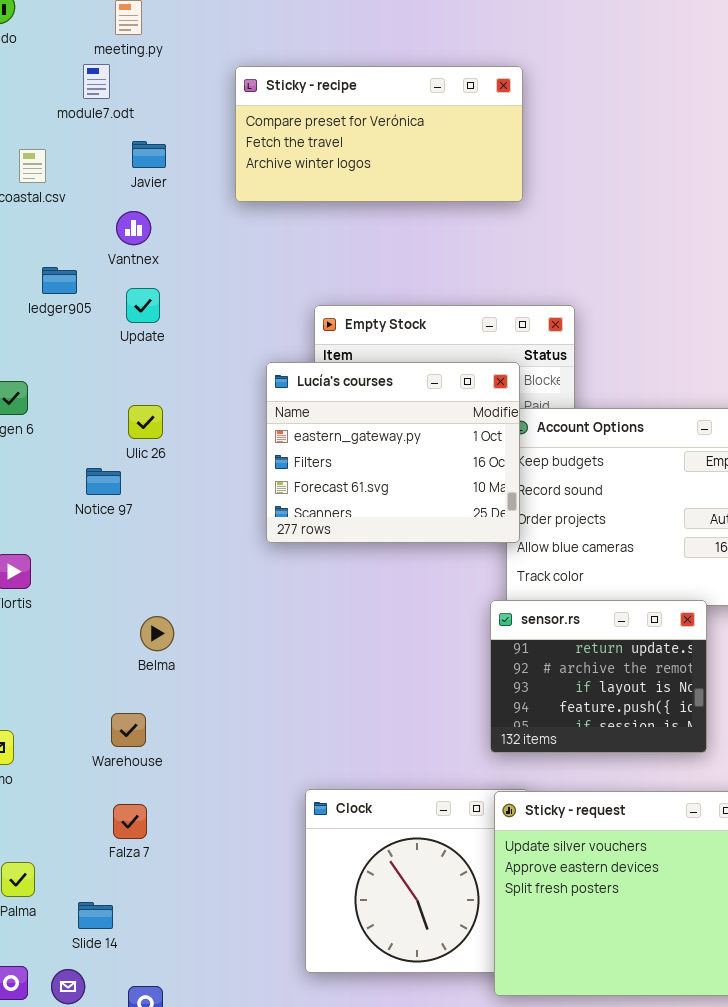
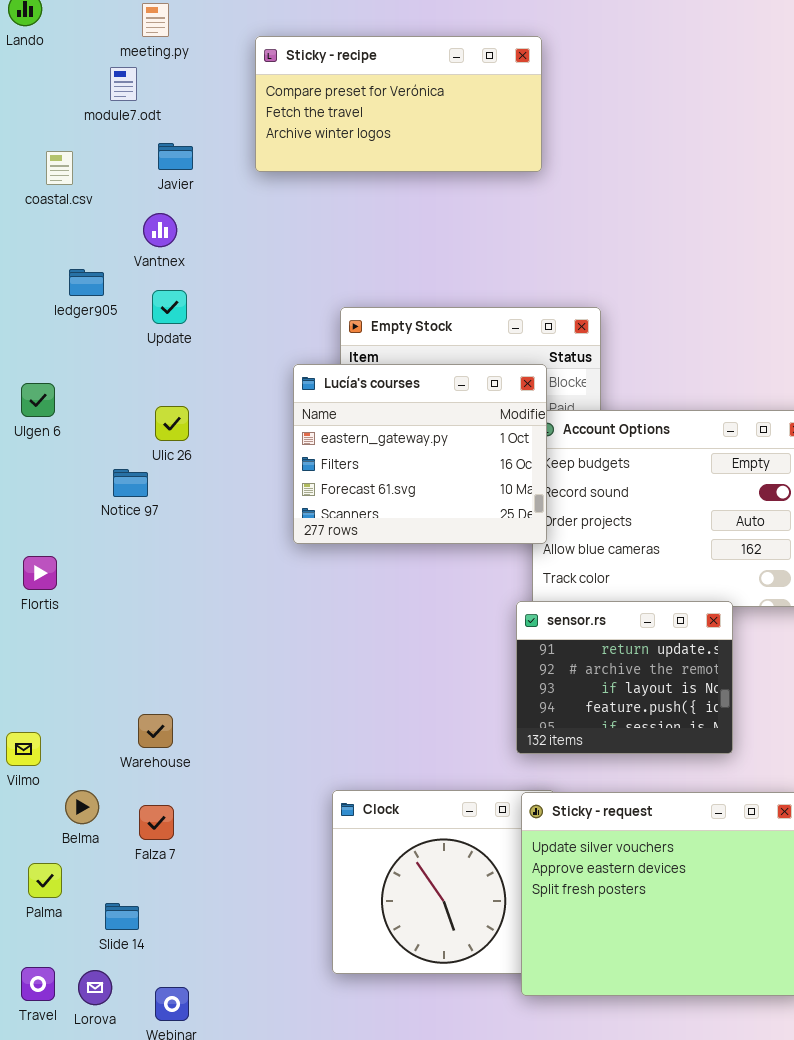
Sticky - recipe: [235,66,523,202] -> [255,36,542,172], moved
Belma: [140,616,174,651] -> [65,790,99,824], moved

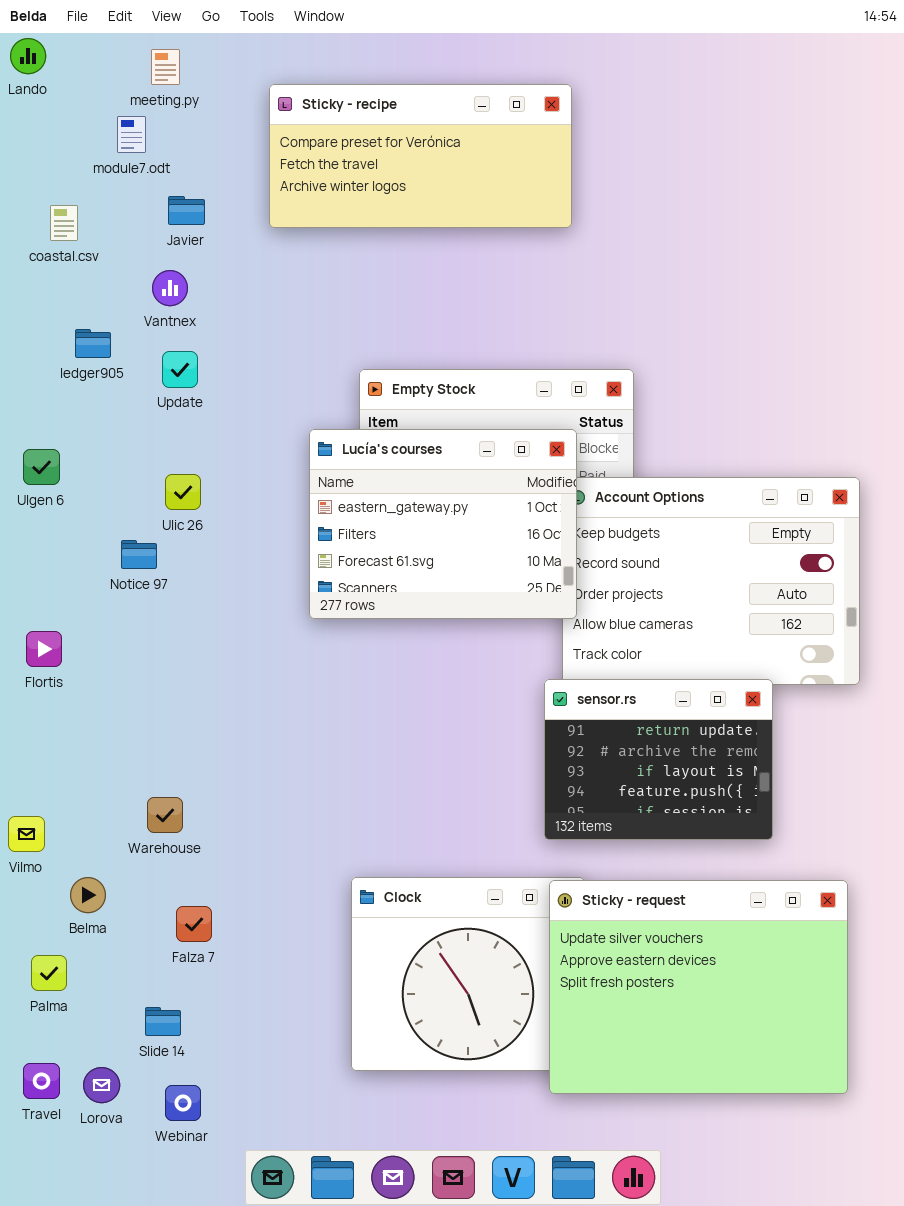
Falza 7: [139,805,174,840] -> [176,906,212,942], moved
Slide 14: [105,903,139,930] -> [145,1007,181,1036], moved

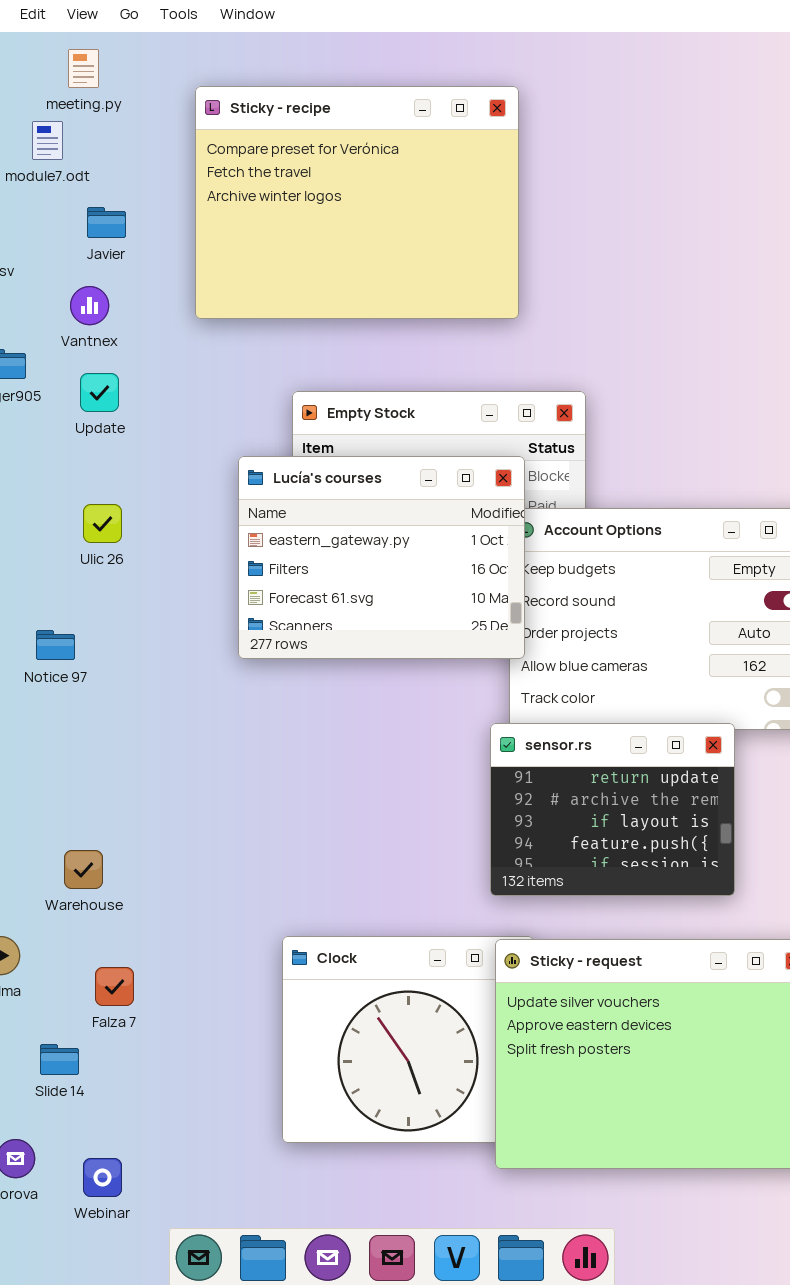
Sticky - recipe: [269,84,572,228] -> [195,86,519,319], resized
Notice 97: [121,540,157,569] -> [36,630,75,660], moved
Slide 14: [145,1007,181,1036] -> [40,1044,79,1075], moved

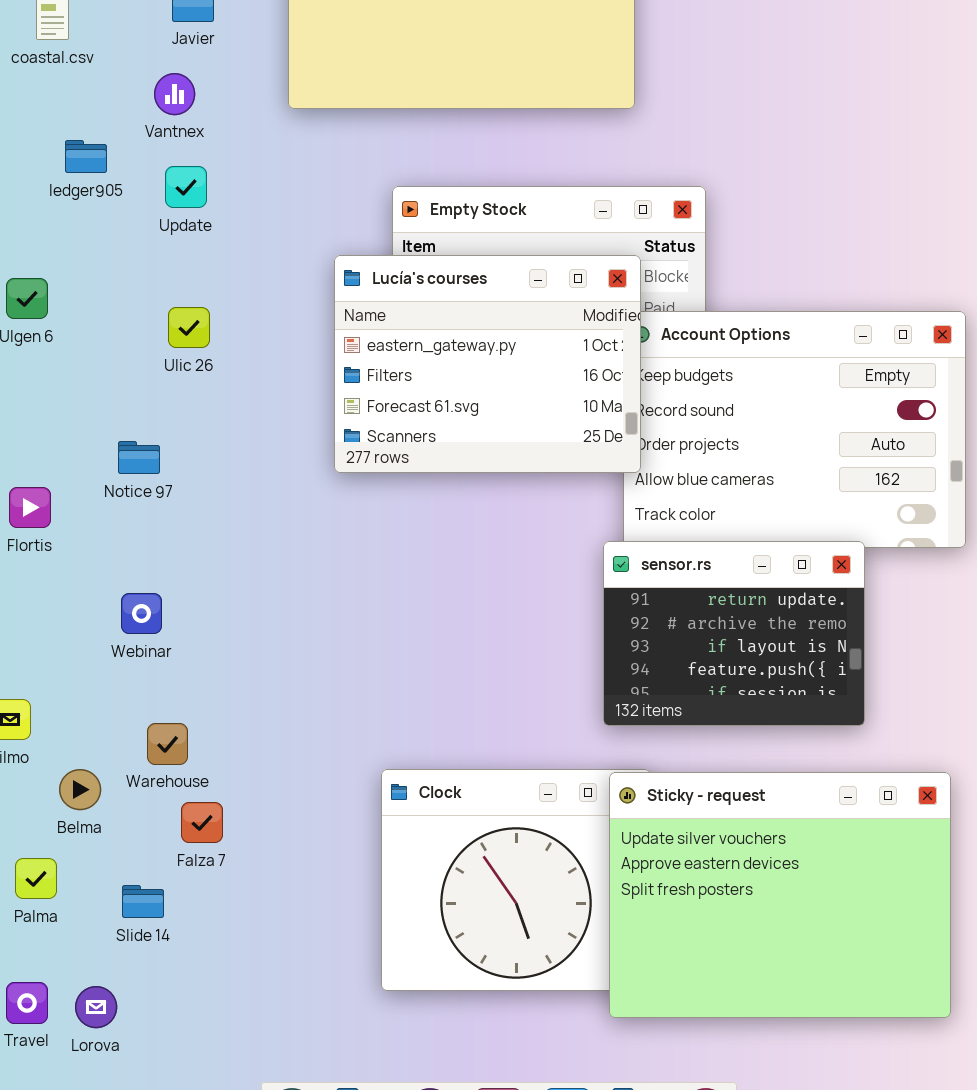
Warehouse: [64,850,103,889] -> [147,723,188,765], moved
Webinar: [83,1158,122,1197] -> [121,593,162,634], moved

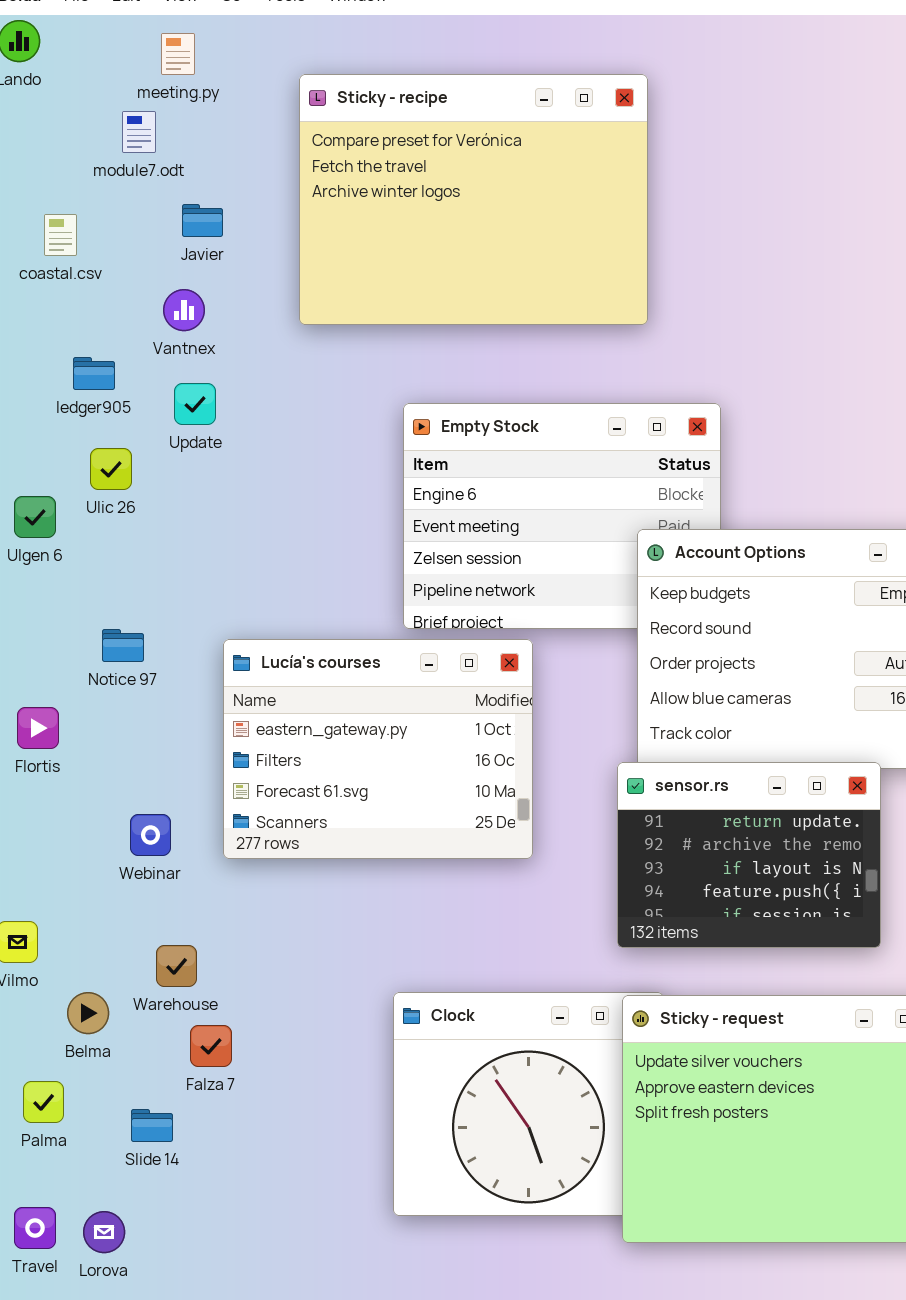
Lucía's courses: [334,255,641,473] -> [223,639,533,859], moved
Ulic 26: [168,307,210,348] -> [90,448,132,490], moved
Notice 97: [118,441,160,474] -> [102,629,144,662], moved

